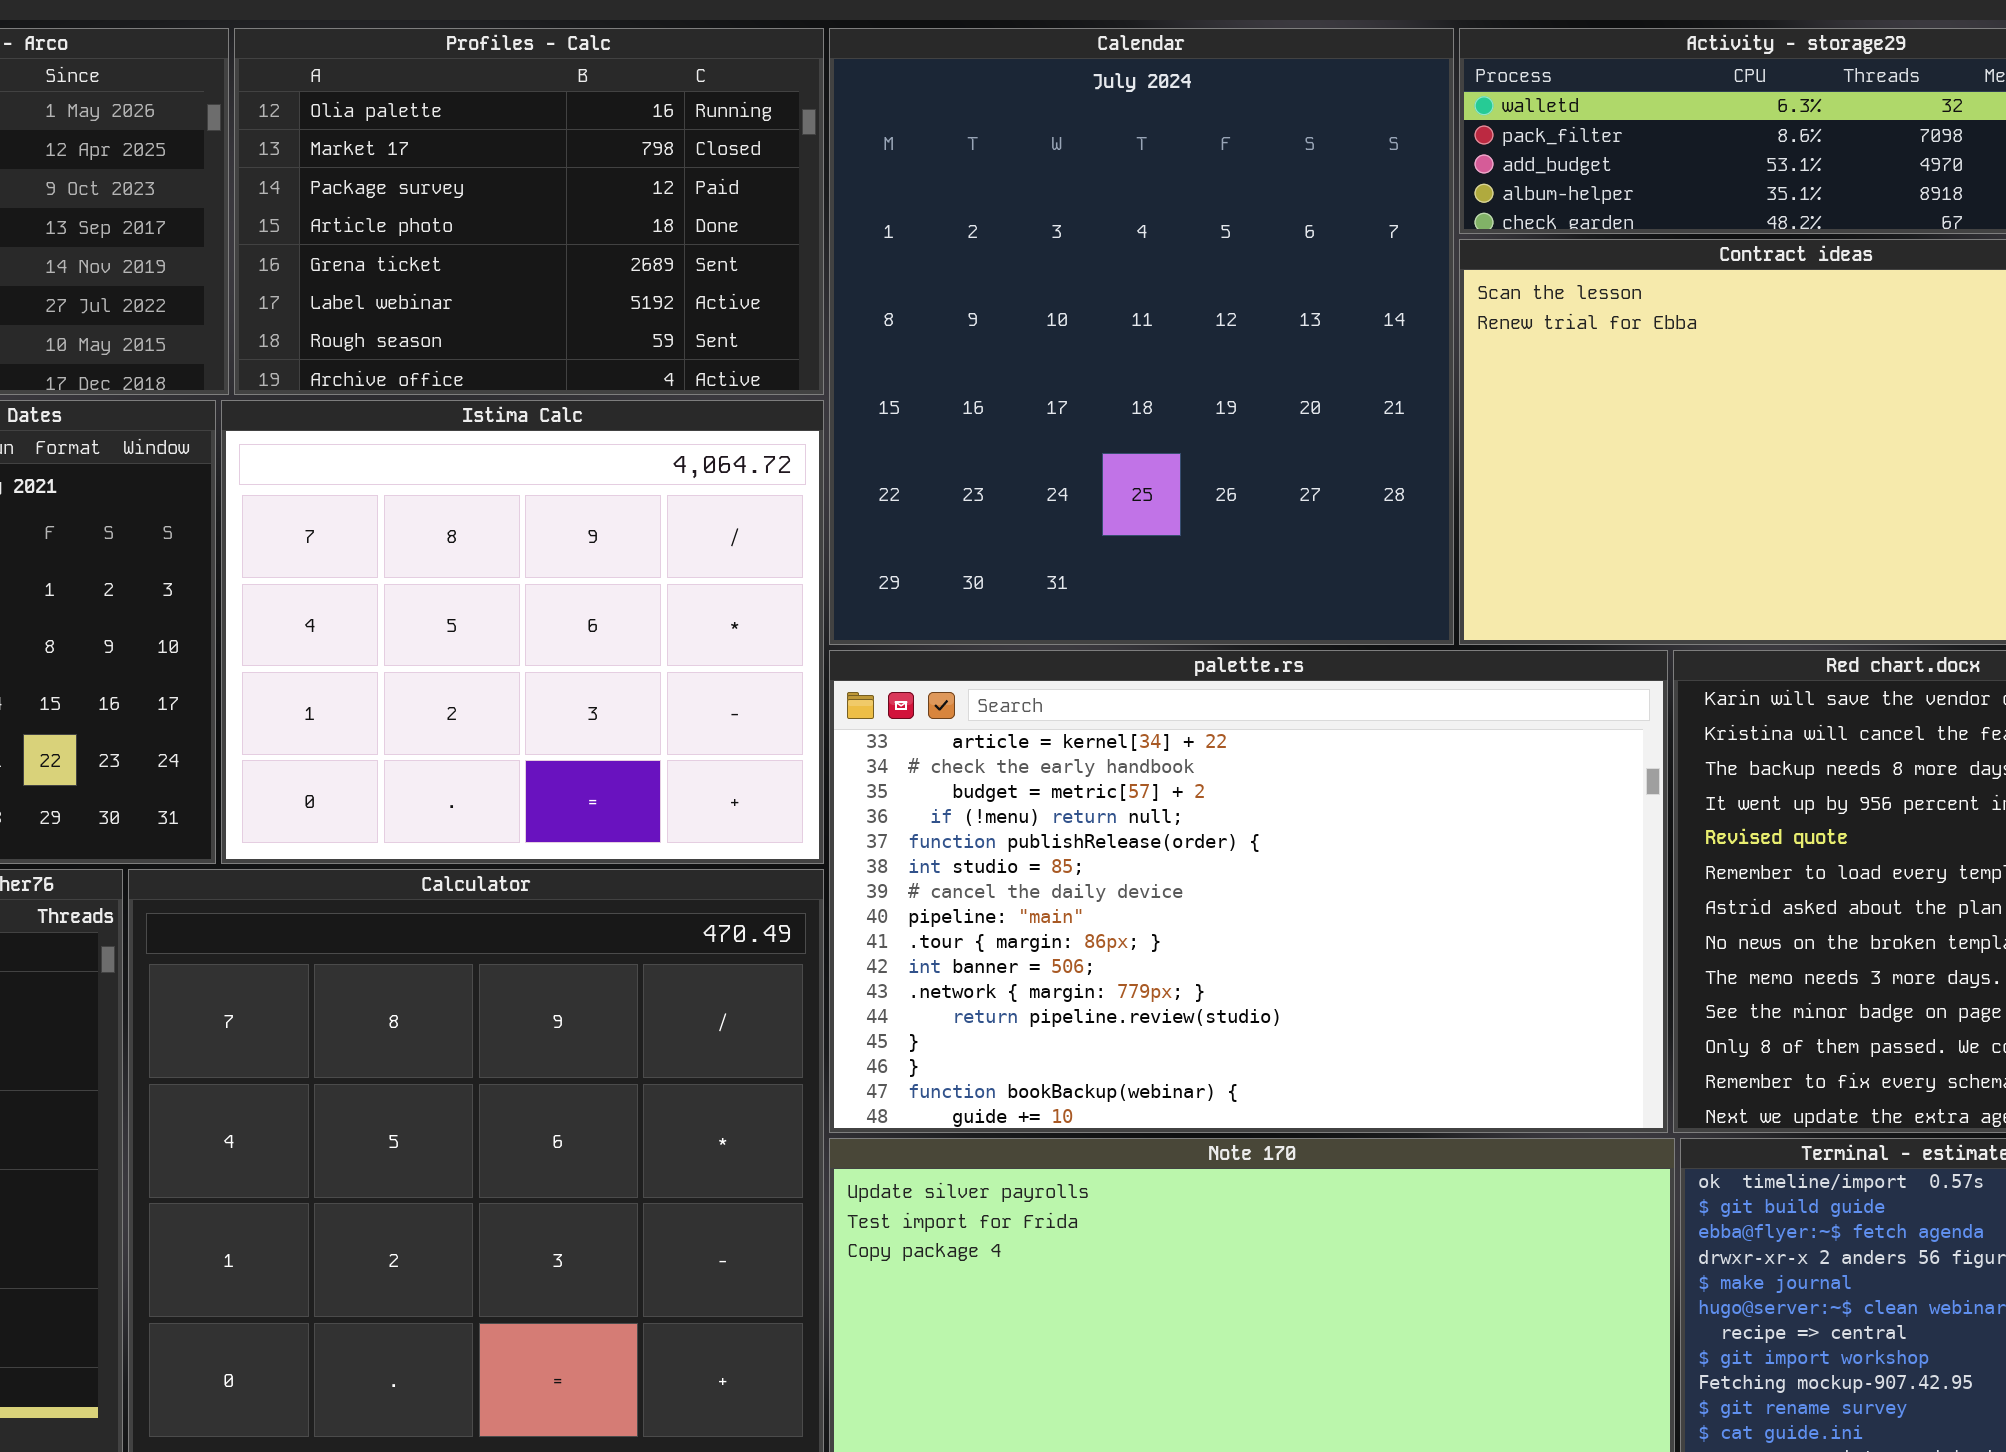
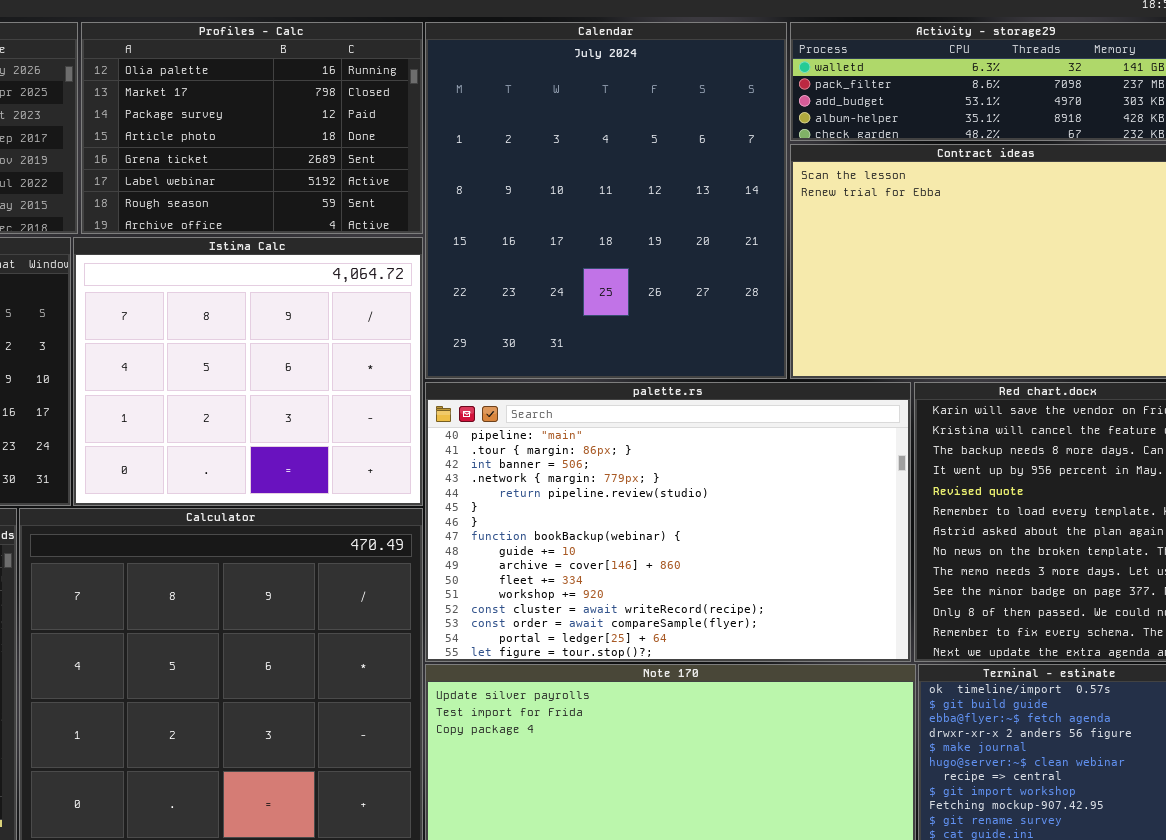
palette.rs: [829,650,1668,1133] -> [425,382,911,662], scrolled down 7 rows

